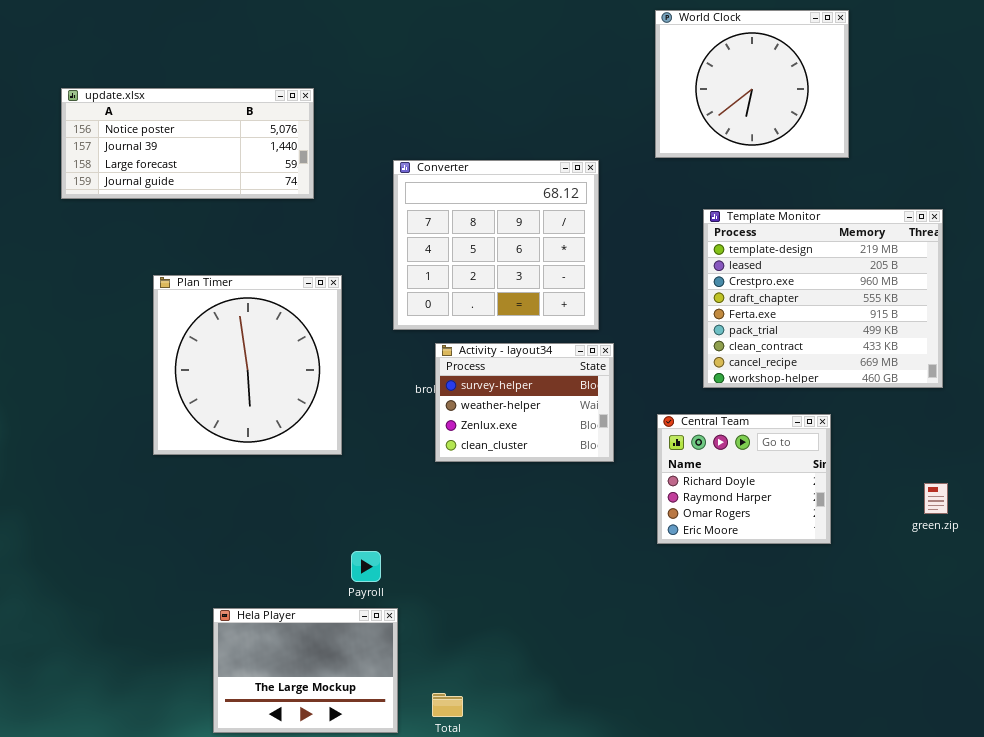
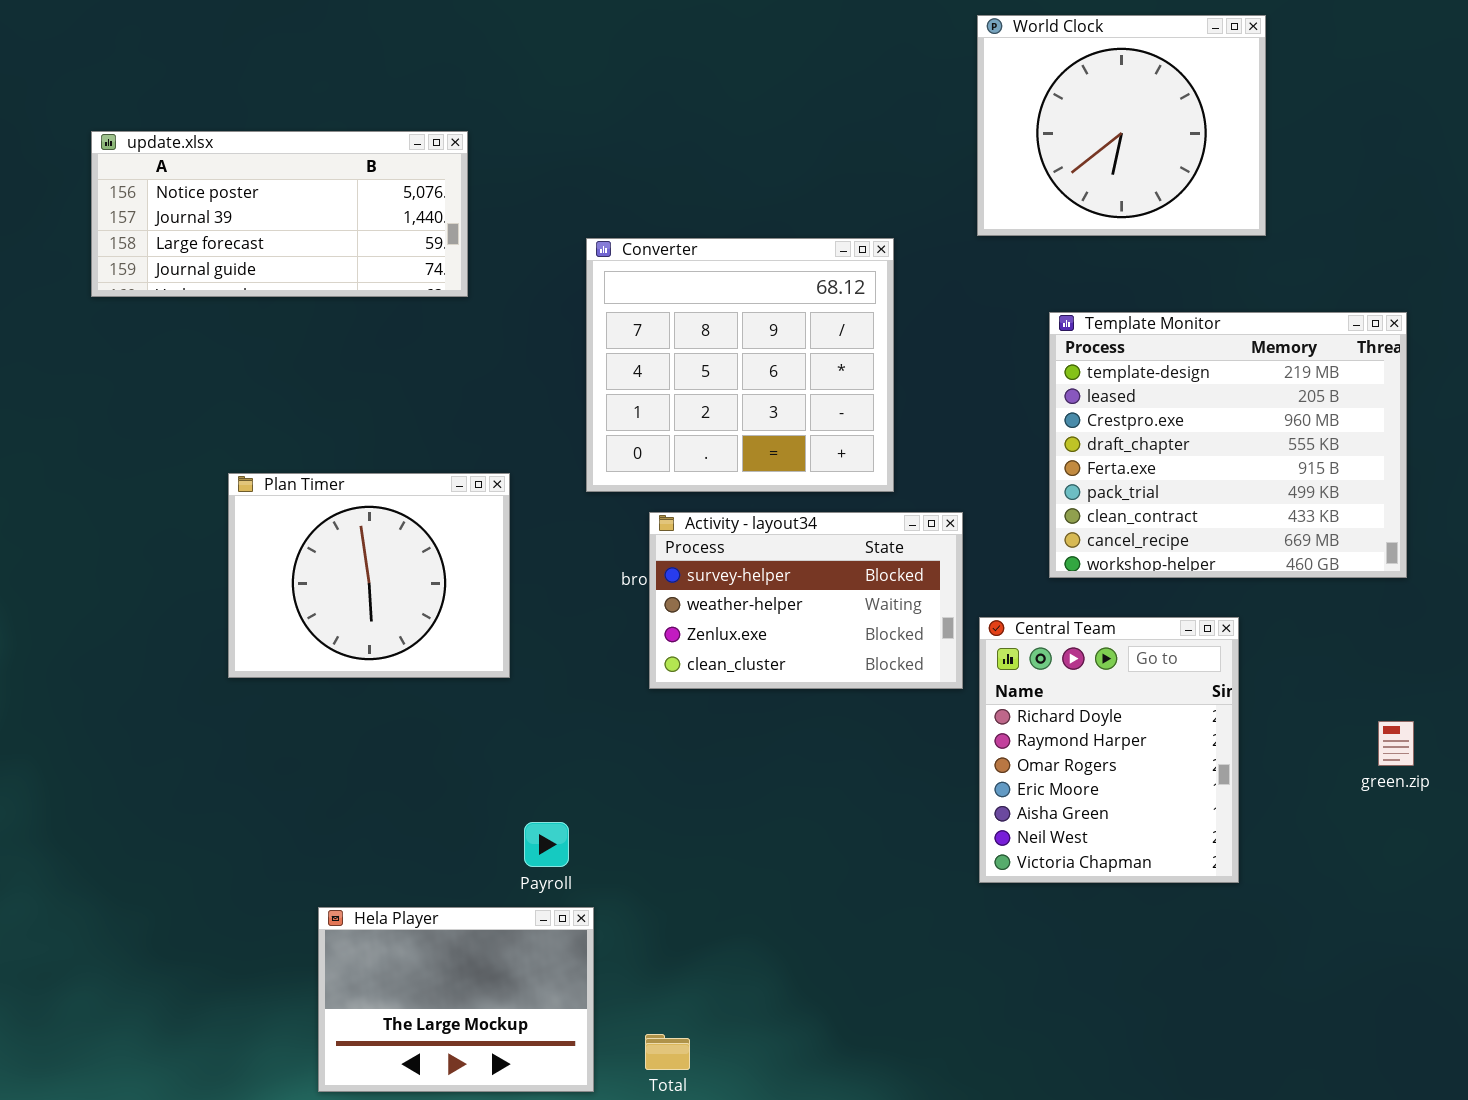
Plan Timer: [153,275,342,455] -> [228,473,510,678], resized
Activity - layout34: [435,343,614,462] -> [649,512,963,689], resized
Central Team: [657,414,831,544] -> [979,617,1239,883], resized

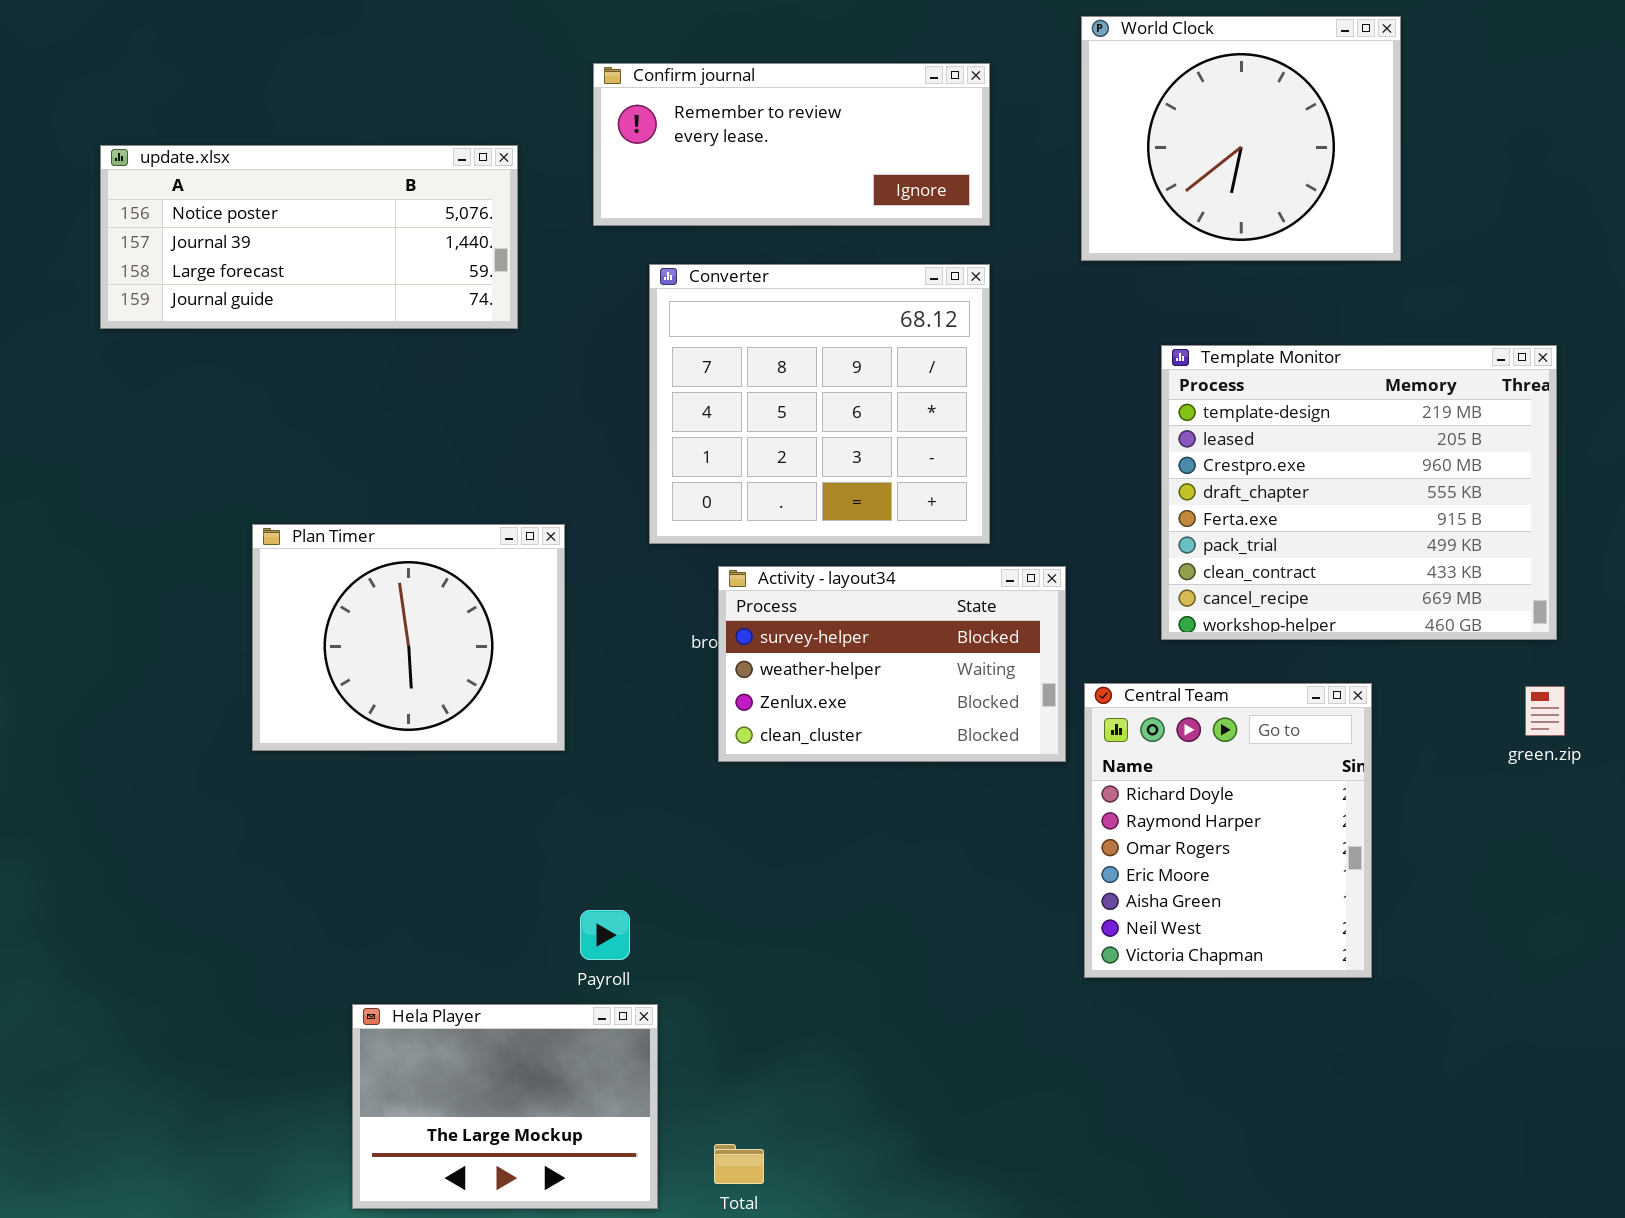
Confirm journal: none -> [593,63,990,226], opened
green.zip: [1378,721,1414,766] -> [1525,686,1565,736], moved

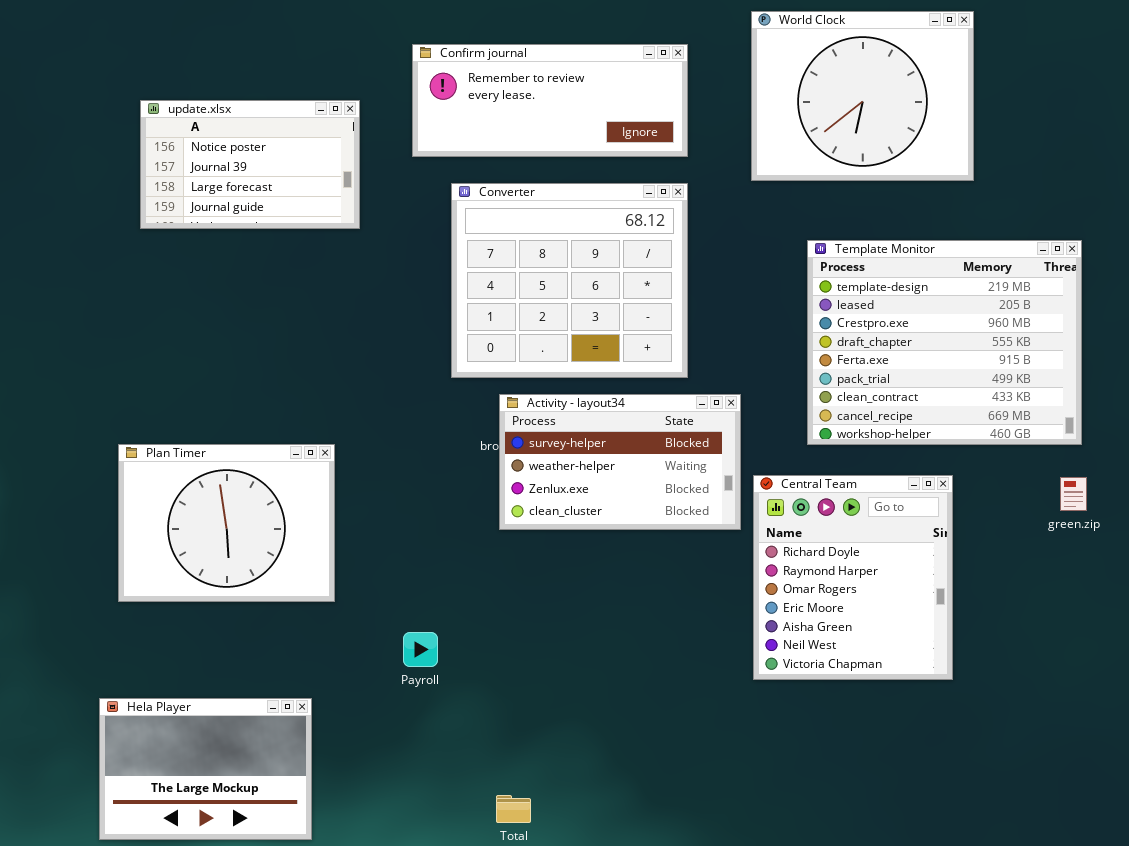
update.xlsx: [100,145,518,329] -> [140,100,360,229], resized
Plan Timer: [252,524,565,751] -> [118,444,335,602], moved
Hela Player: [352,1004,658,1209] -> [99,698,312,840], moved

